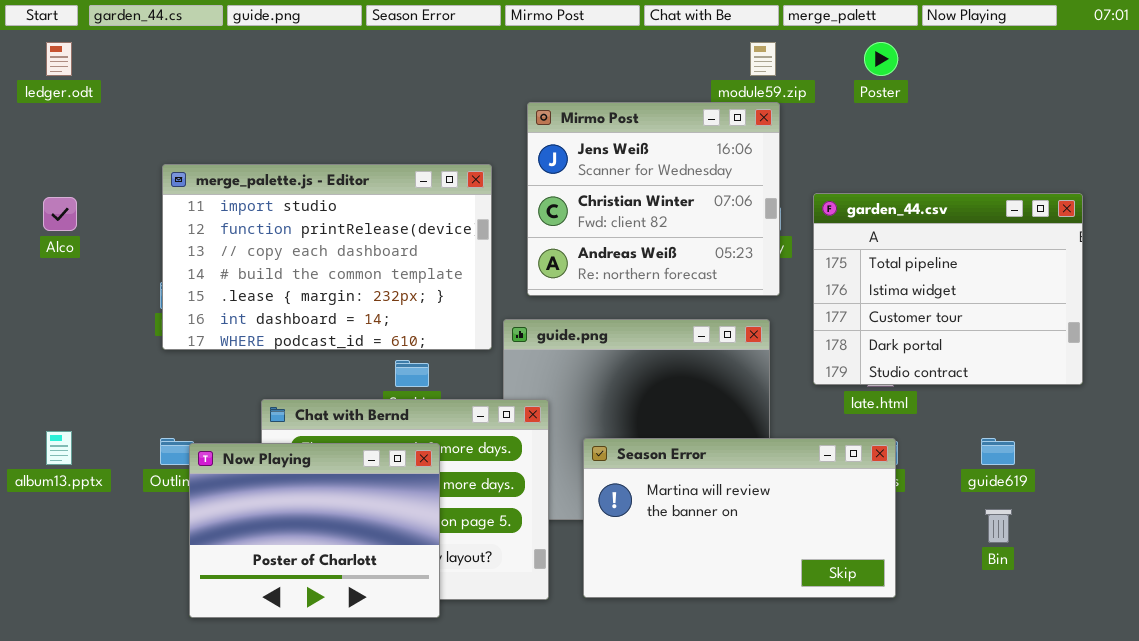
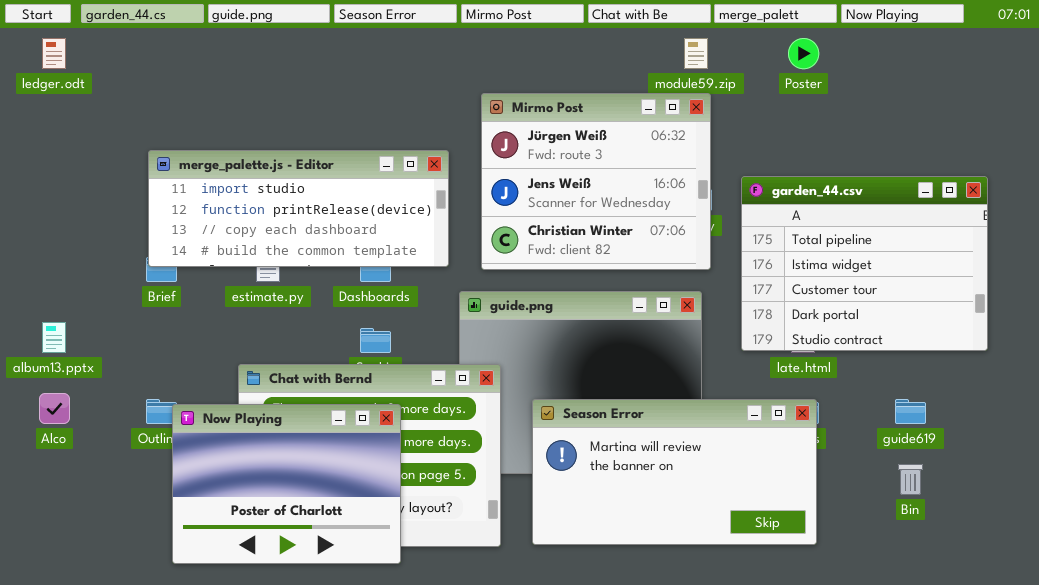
Mirmo Post: [527,102,780,296] -> [481,93,711,270], scrolled up 1 row
merge_palette.js - Editor: [162,164,492,350] -> [148,150,449,267], resized
Alco: [43,197,77,231] -> [39,393,70,424], moved
album13.pptx: [46,431,72,465] -> [42,322,66,353], moved

